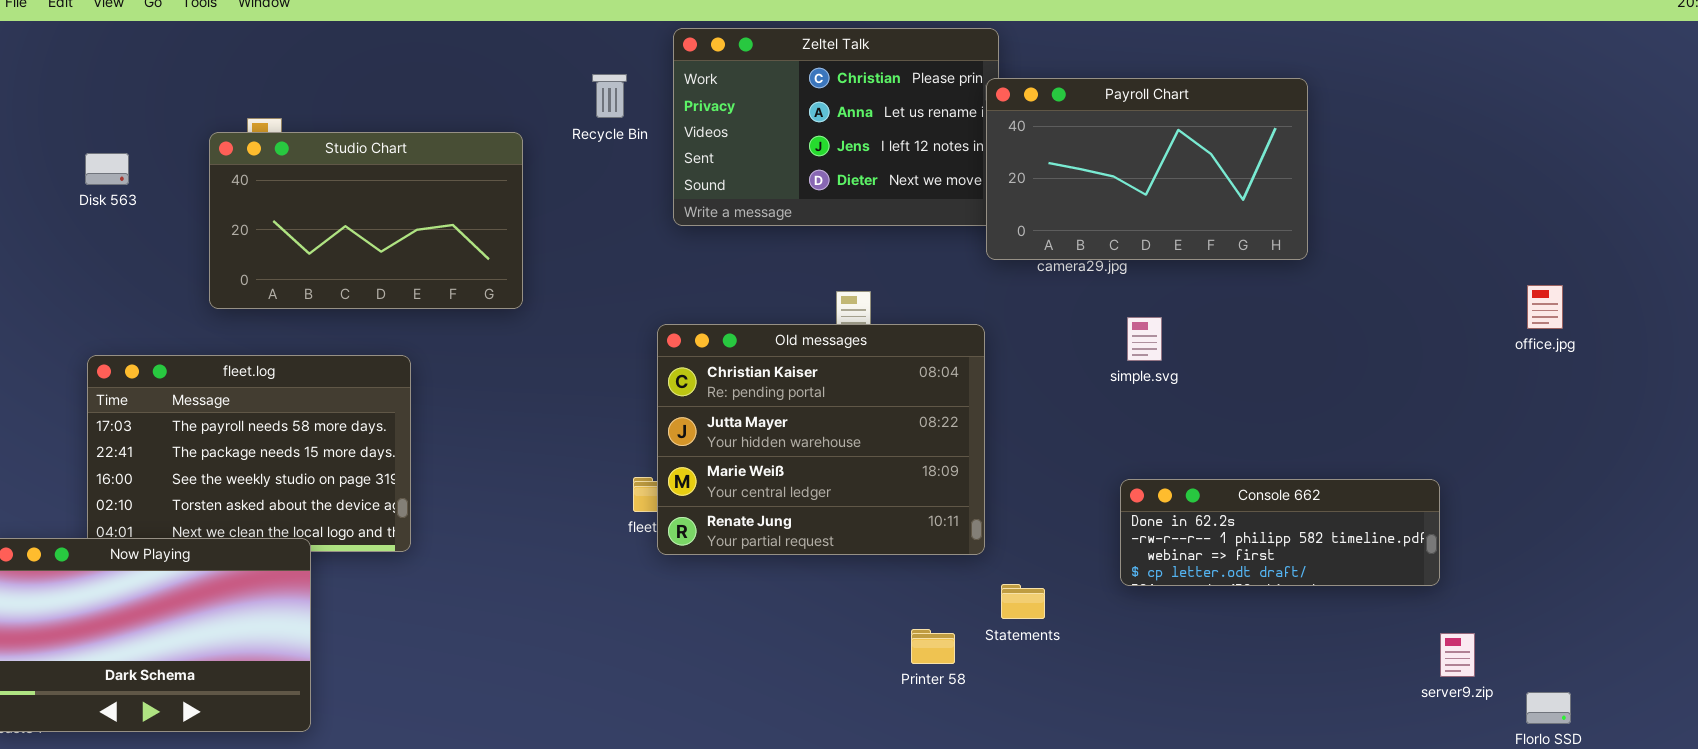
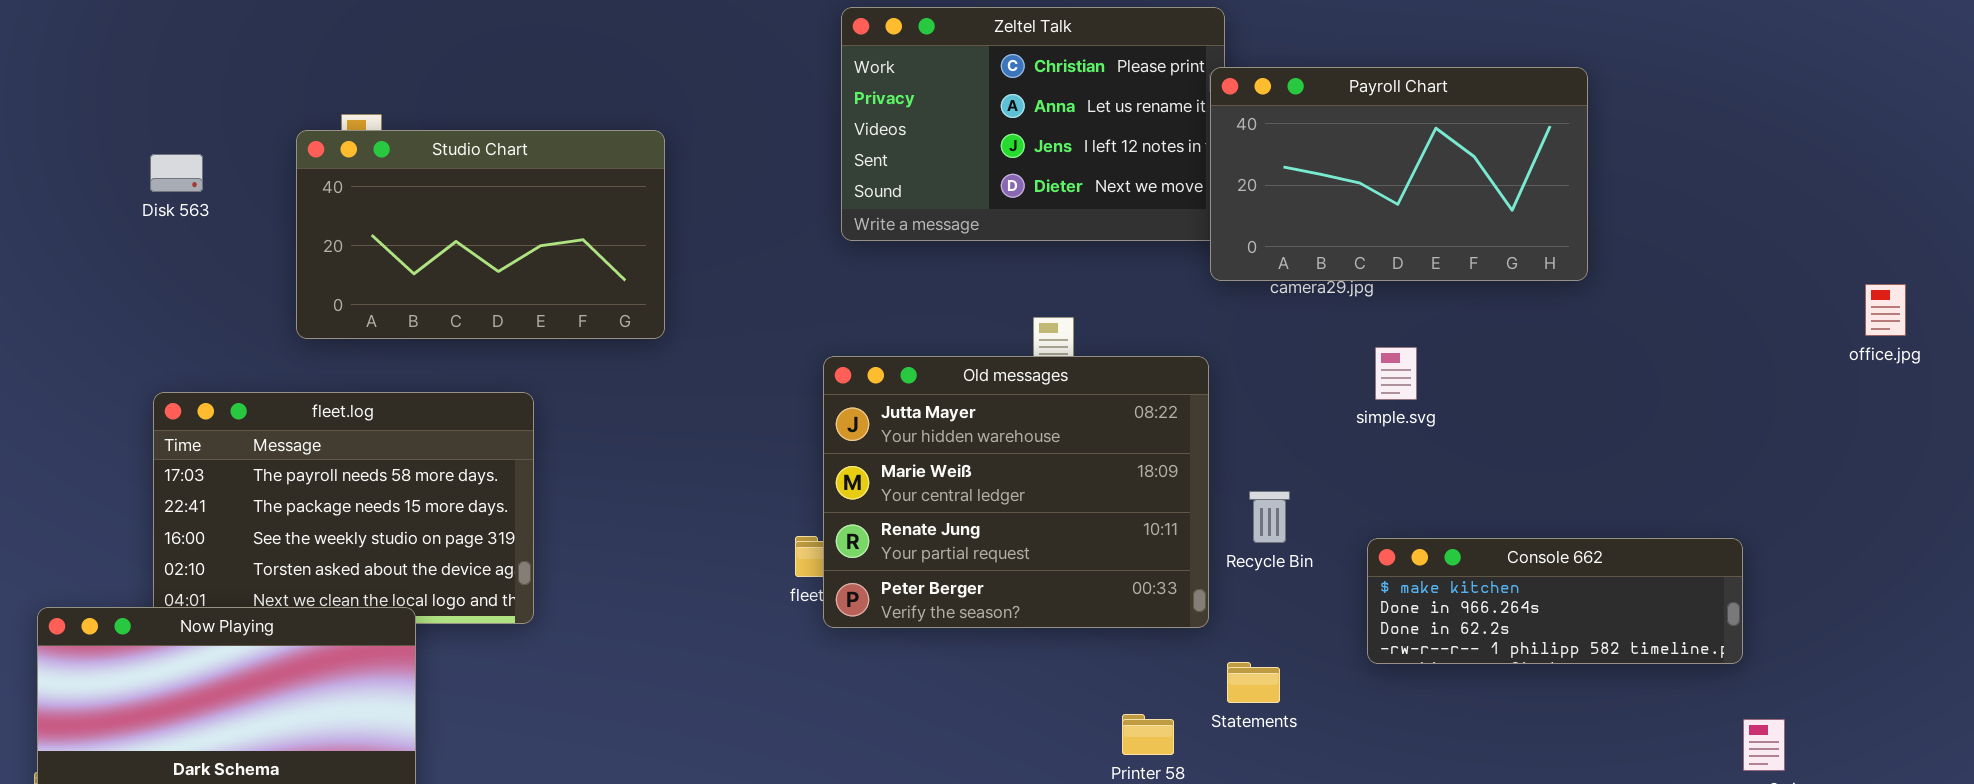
Recycle Bin: [592,74,627,118] -> [1249,491,1290,543], moved
office.jpg: [1527,285,1563,329] -> [1865,284,1906,336], moved
Old messages: [657,324,985,555] -> [823,356,1209,628], scrolled down 1 row
Console 662: [1120,479,1440,586] -> [1367,538,1743,664], scrolled up 2 rows

